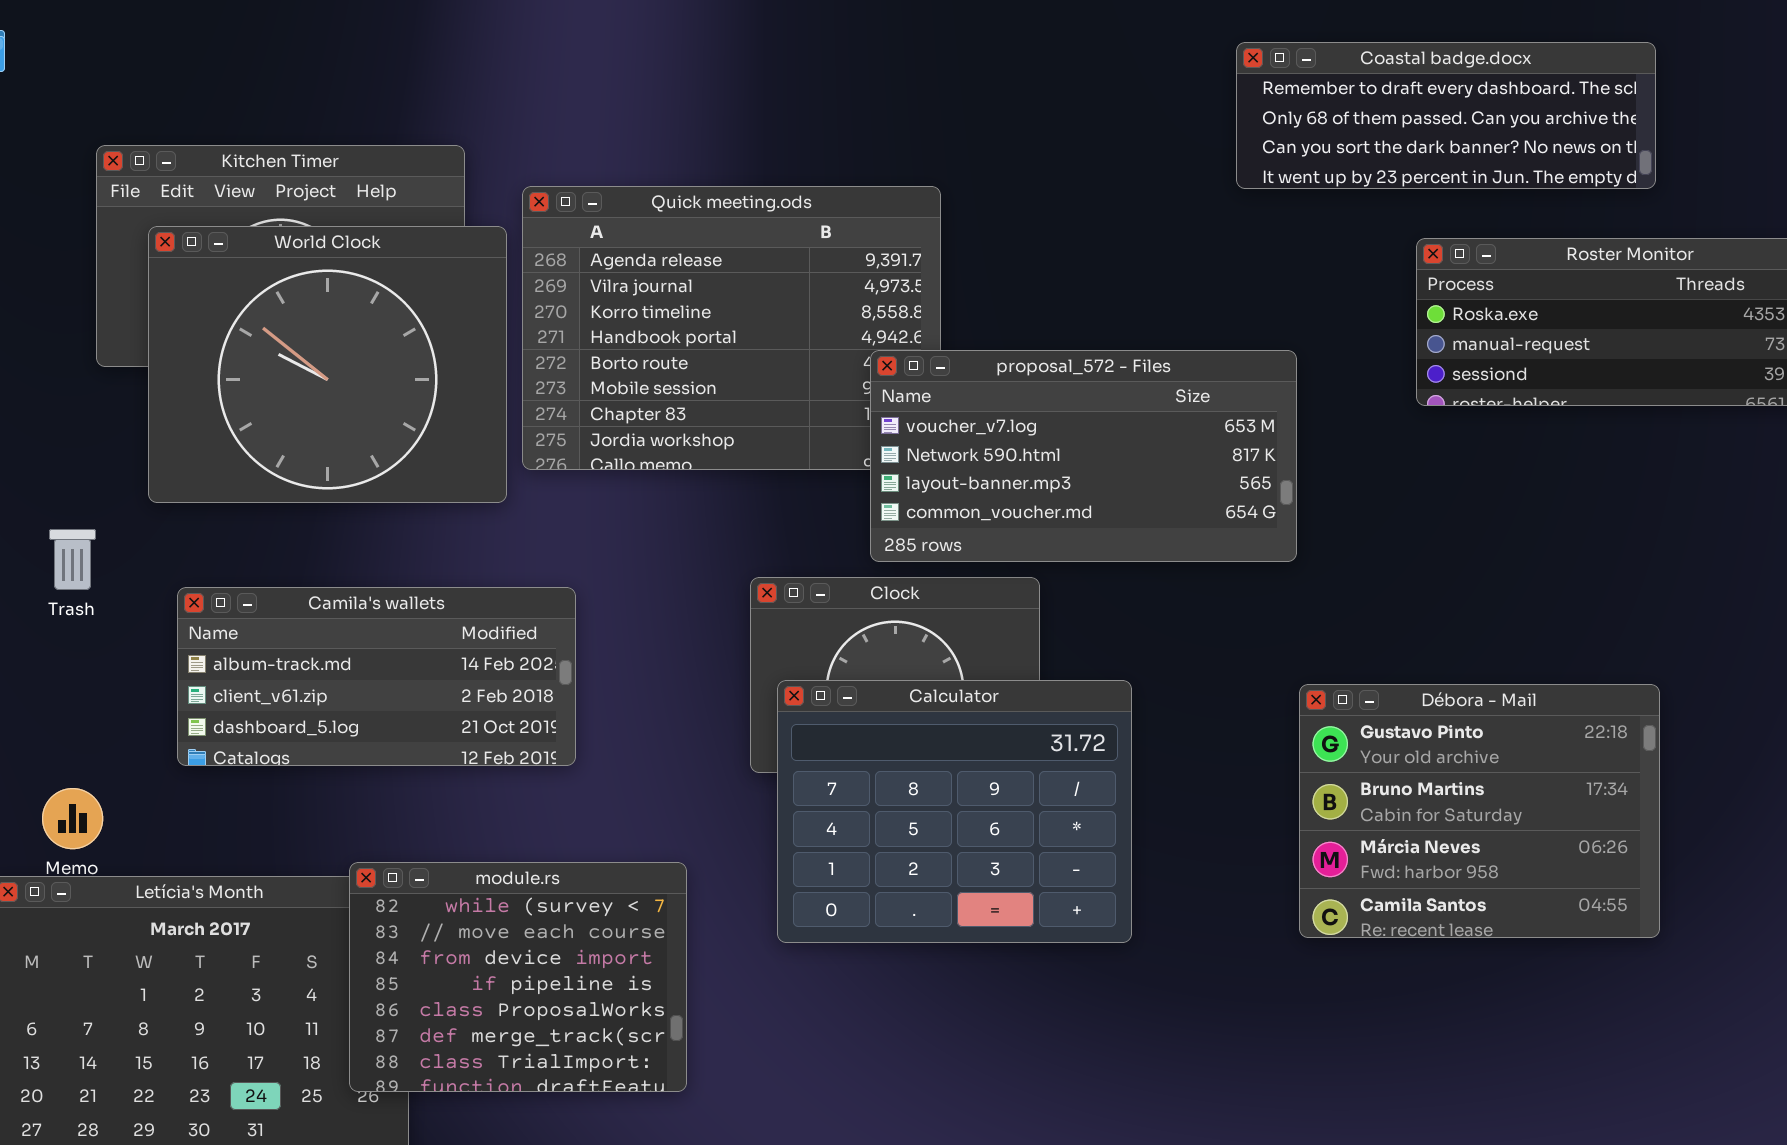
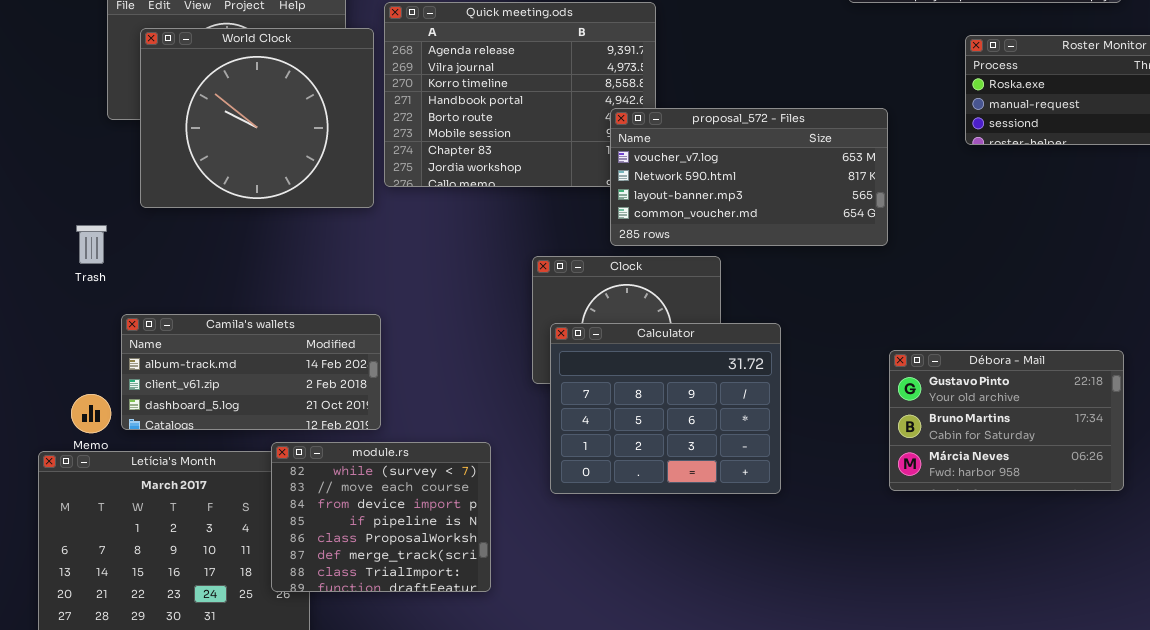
Camila's wallets: [177,587,576,766] -> [121,314,381,430], moved
Débora - Mail: [1299,684,1660,938] -> [889,350,1124,491], resized

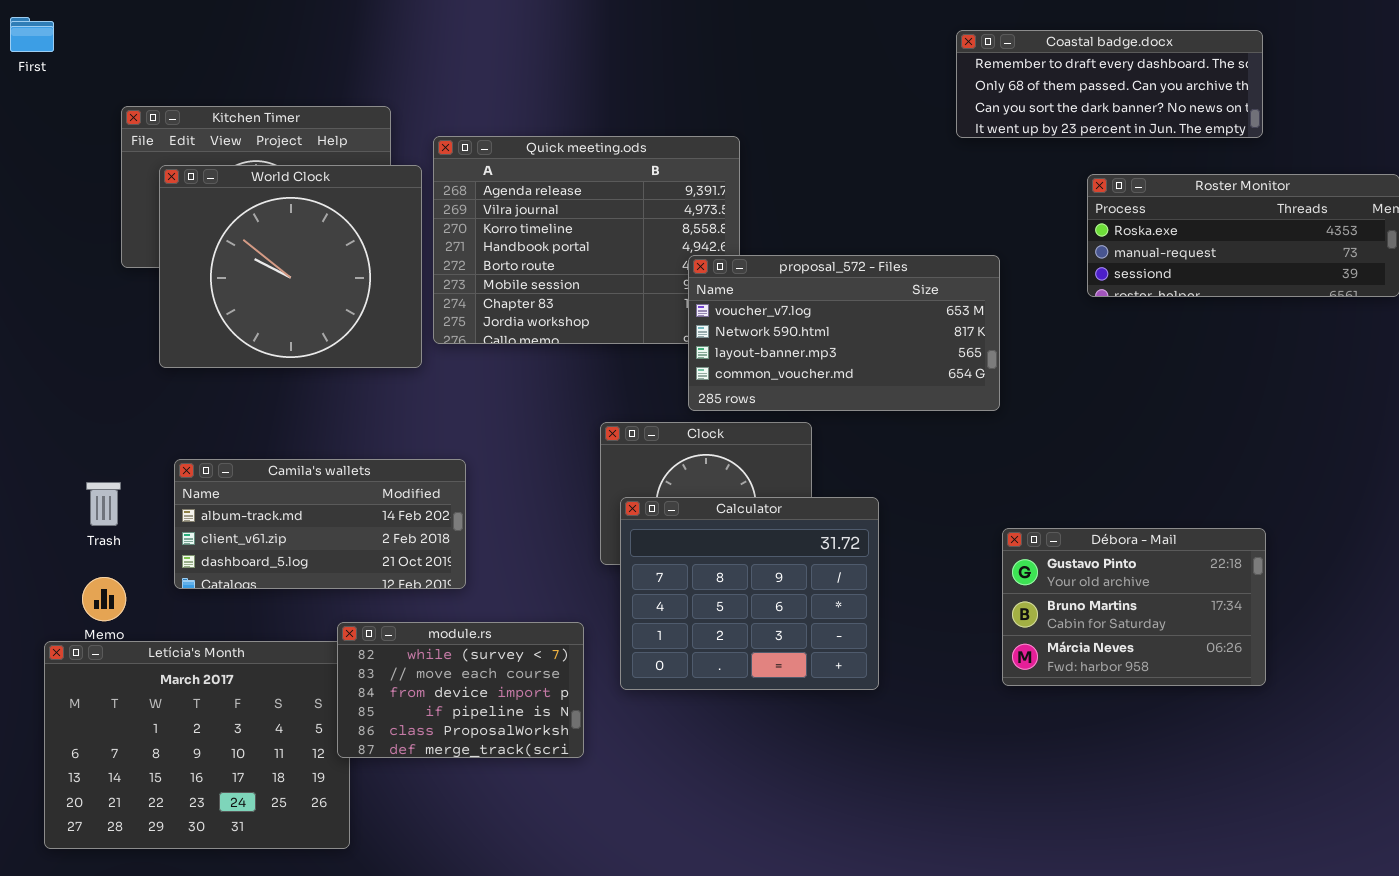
Trash: [76,225,107,264] -> [86,482,121,526], moved
Camila's wallets: [121,314,381,430] -> [174,459,466,589], moved
module.rs: [271,442,491,592] -> [337,622,584,758], moved, resized

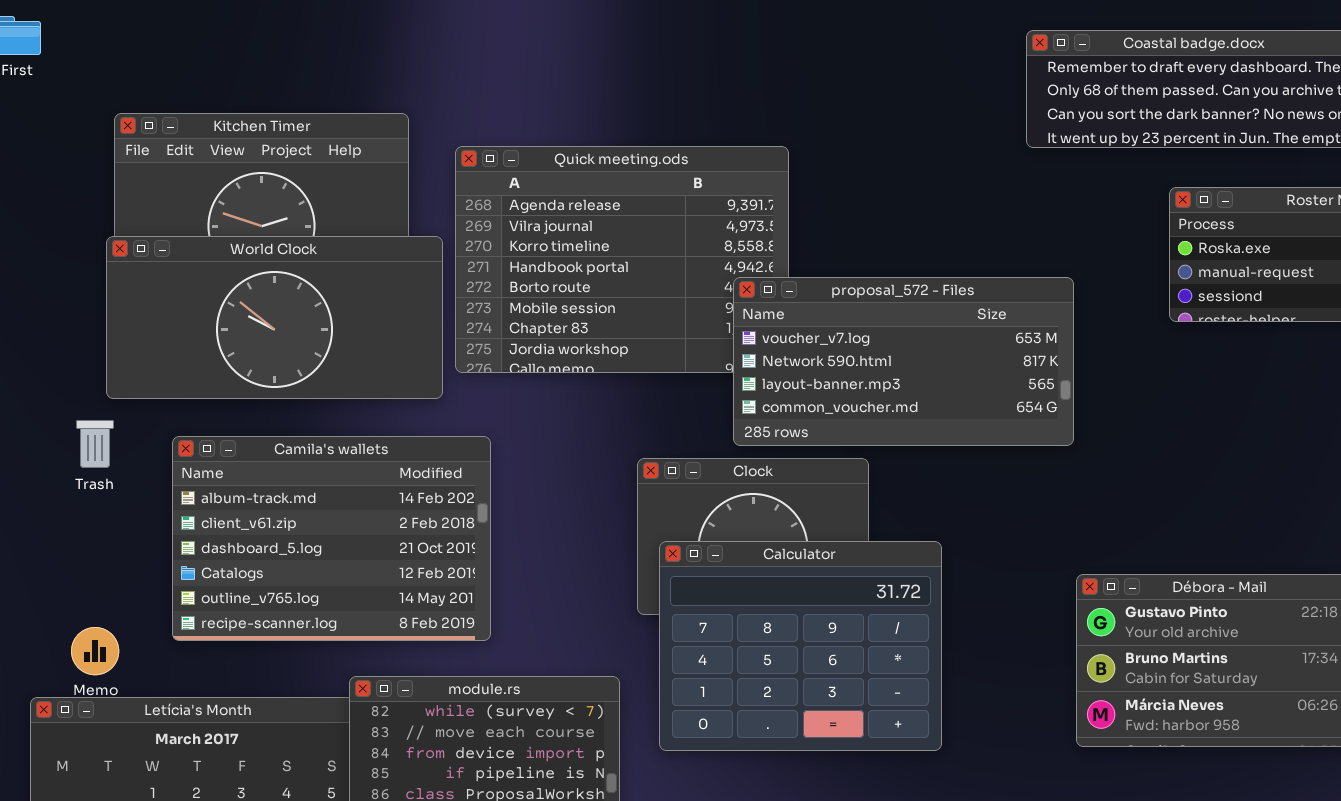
World Clock: [159,165,422,368] -> [106,236,443,399], resized
Camila's wallets: [174,459,466,589] -> [172,436,491,641], resized
Trash: [86,482,121,526] -> [76,420,114,468], moved

